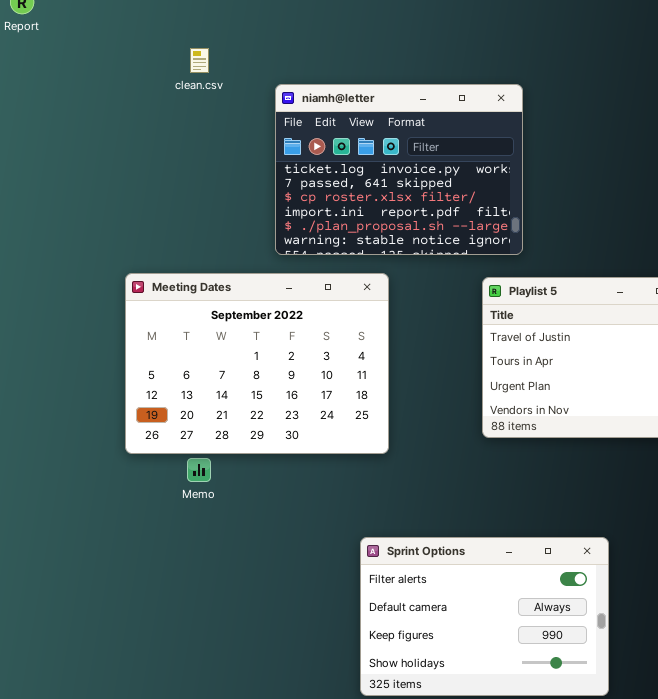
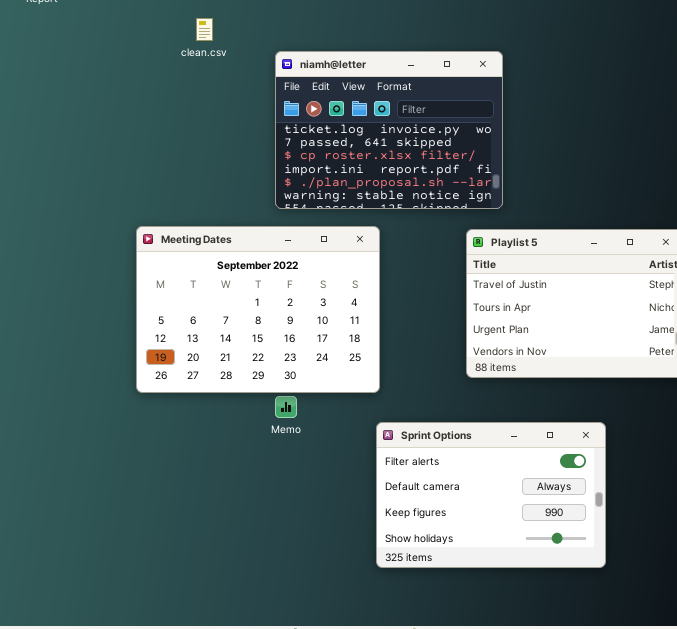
Memo: [187,458,211,482] -> [275,396,297,418], moved
Sprint Options: [360,537,609,696] -> [376,422,606,568], moved

